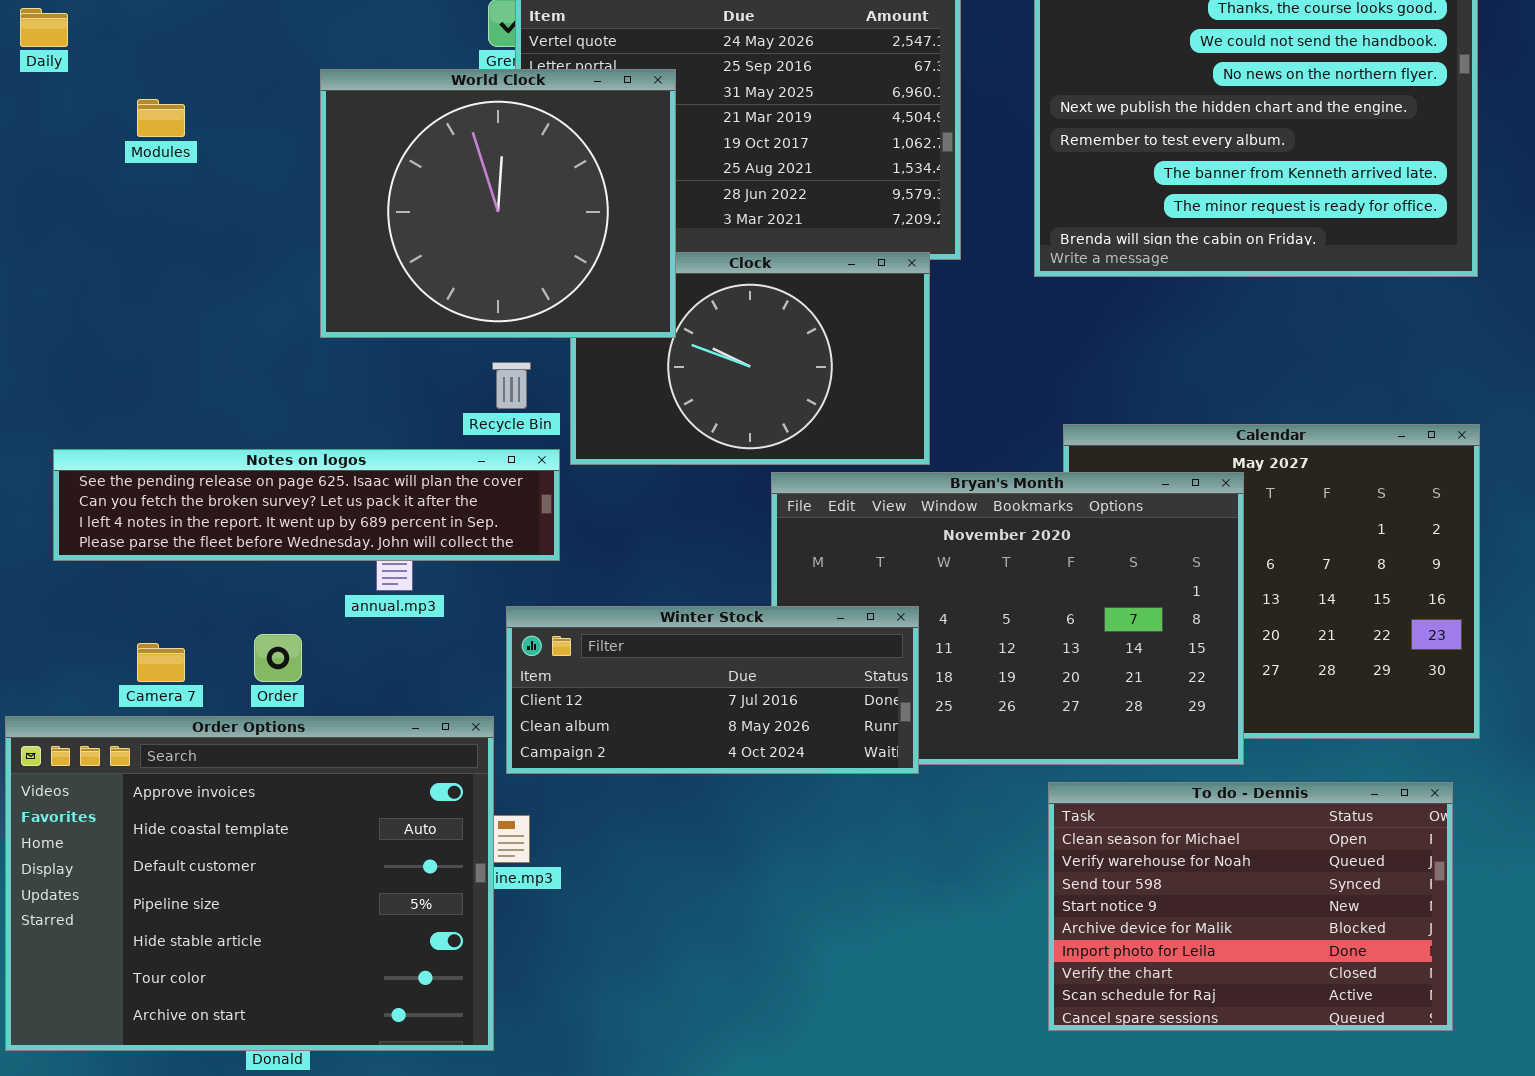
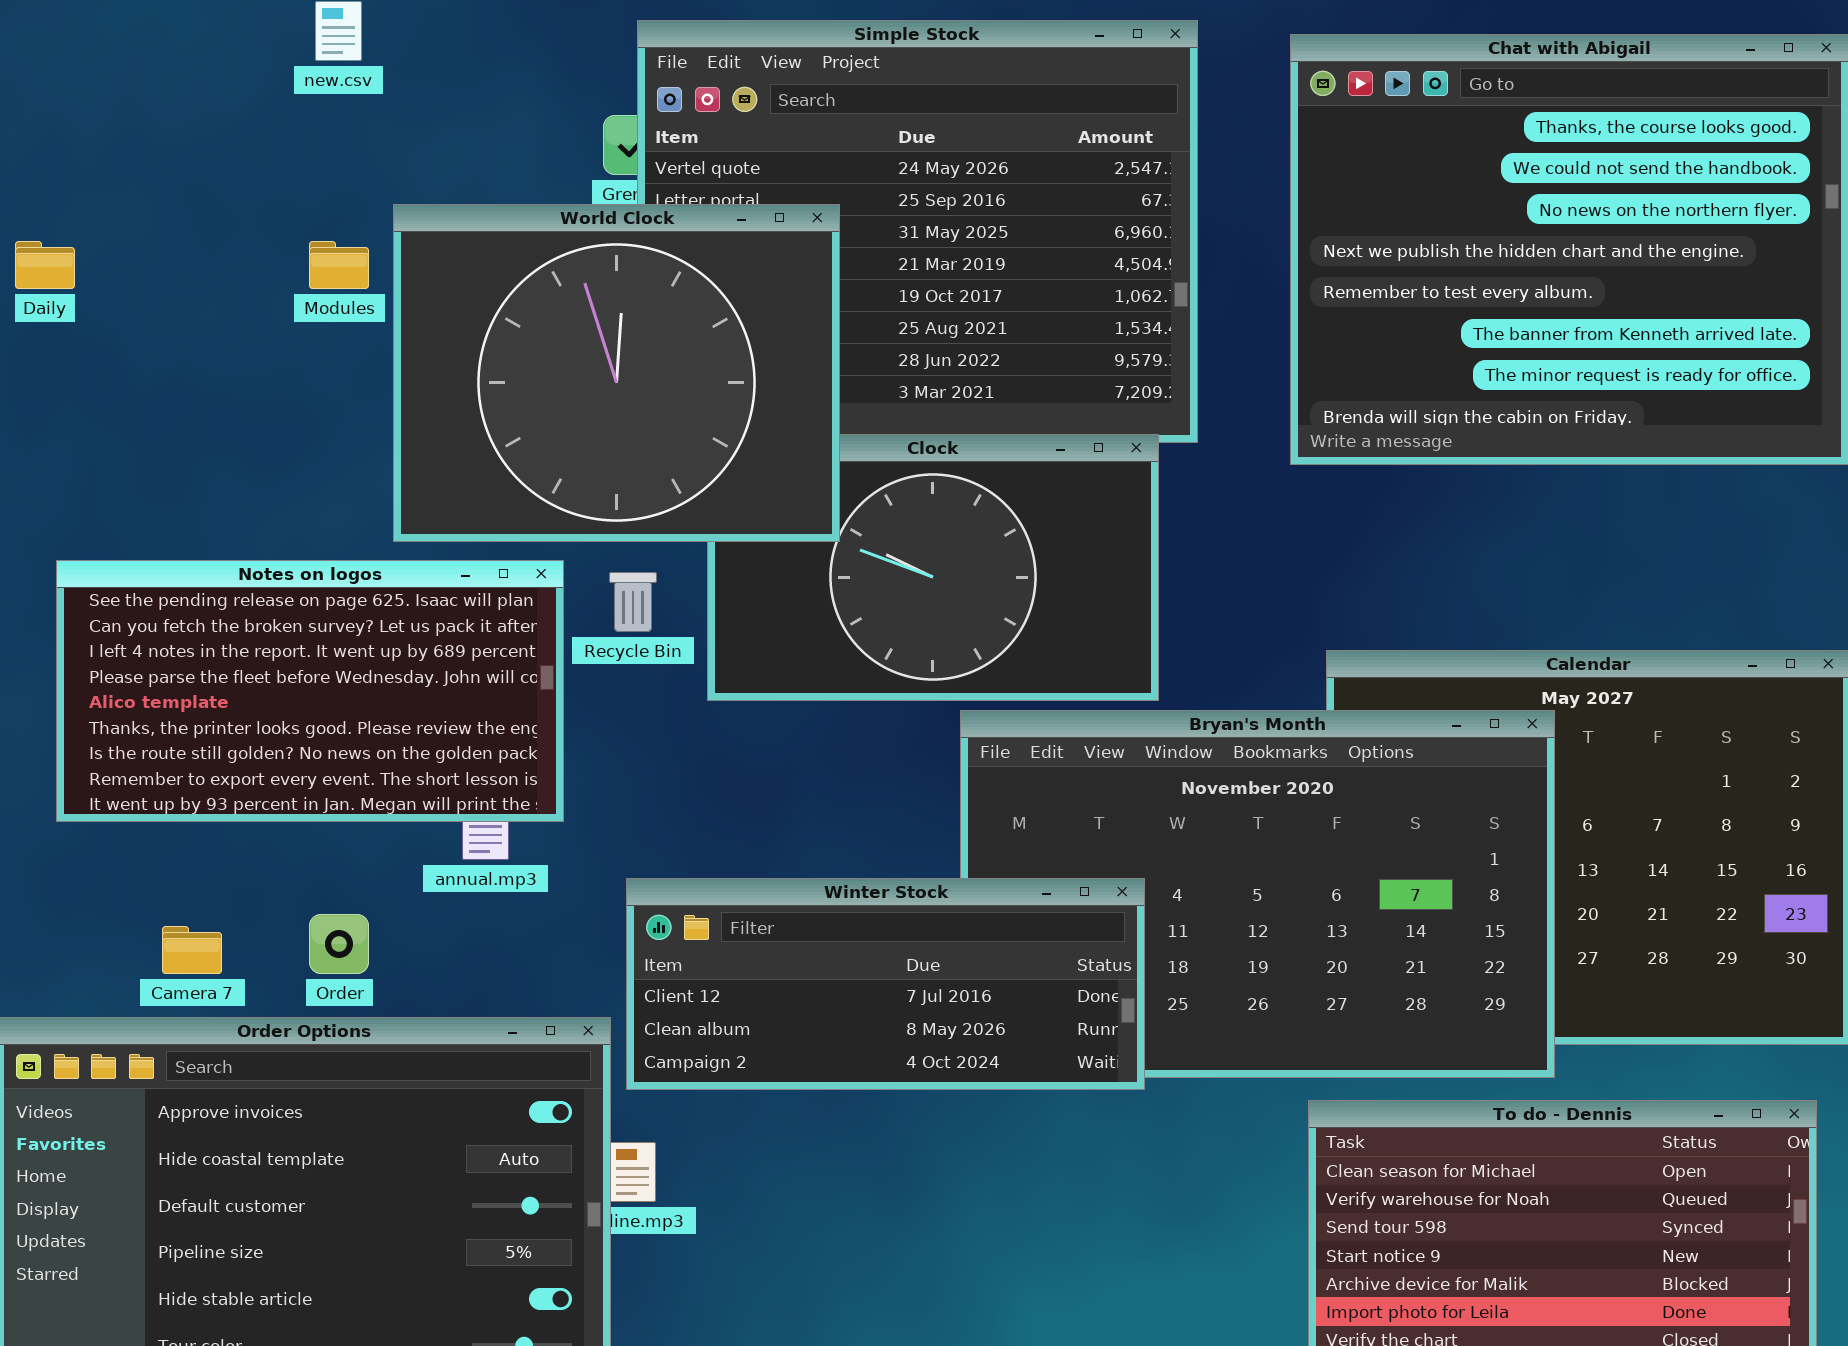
Daily: [20,8,68,47] -> [15,241,75,289], moved
Modules: [137,99,185,137] -> [309,241,369,289], moved
Notes on logos: [53,449,560,561] -> [56,560,564,822], resized

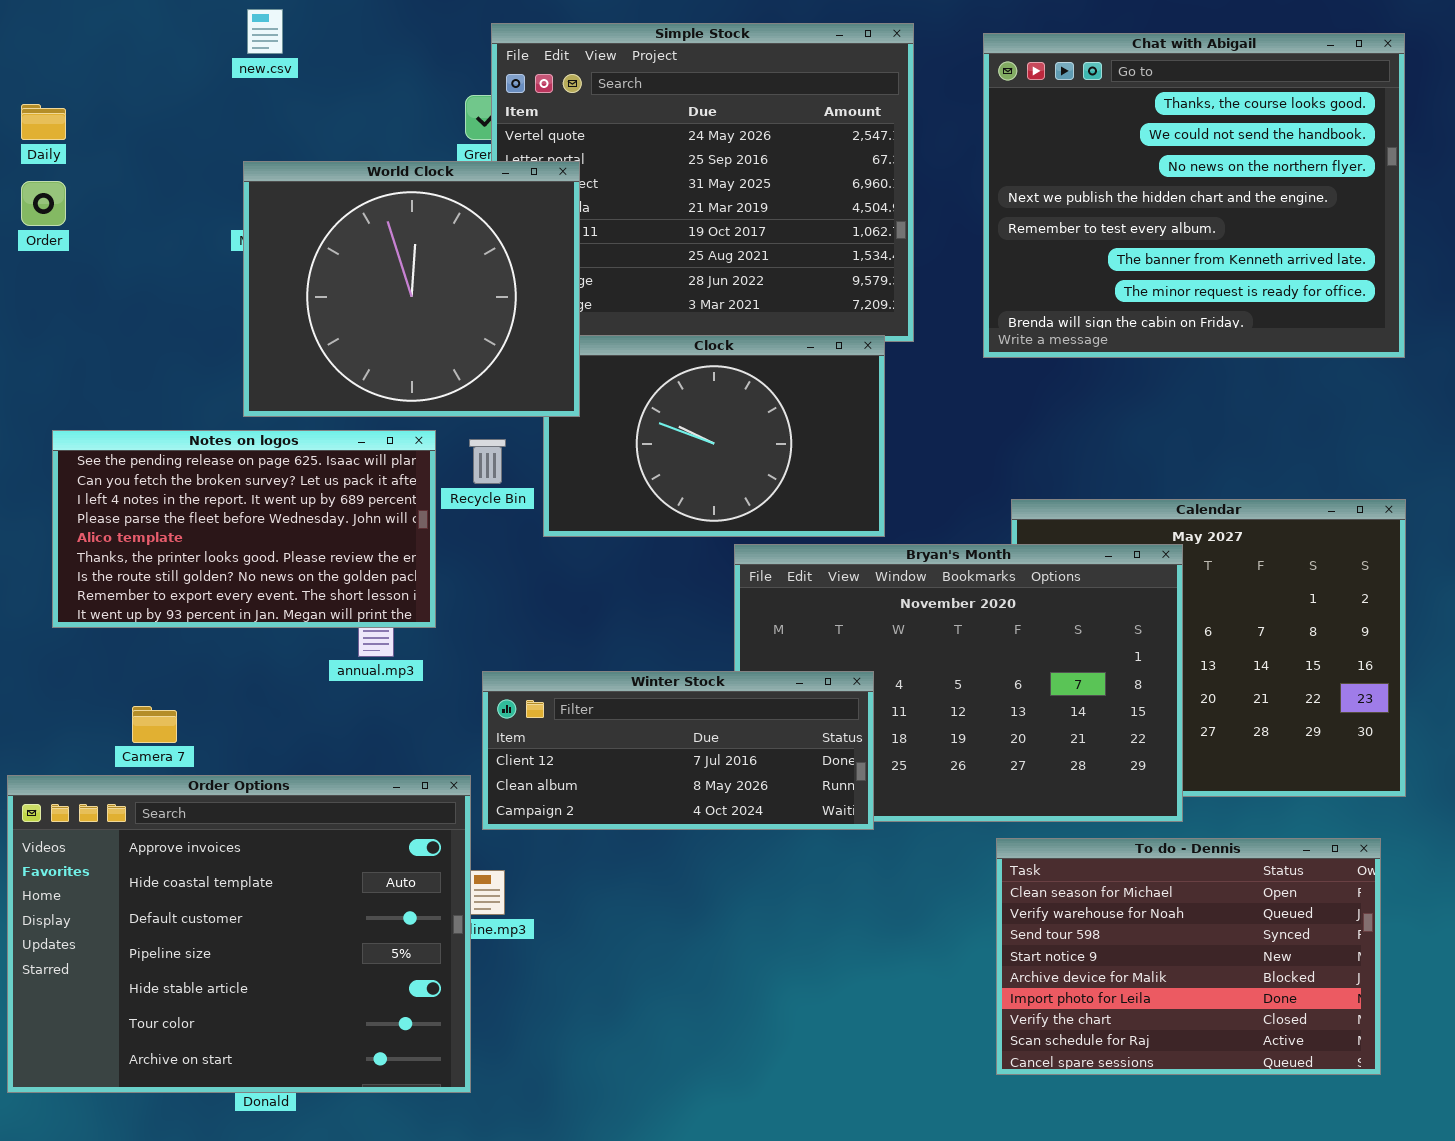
World Clock: [393,204,840,542] -> [243,161,580,417], moved
Daily: [15,241,75,289] -> [21,104,66,140], moved
Order: [309,914,369,974] -> [21,181,66,226], moved

